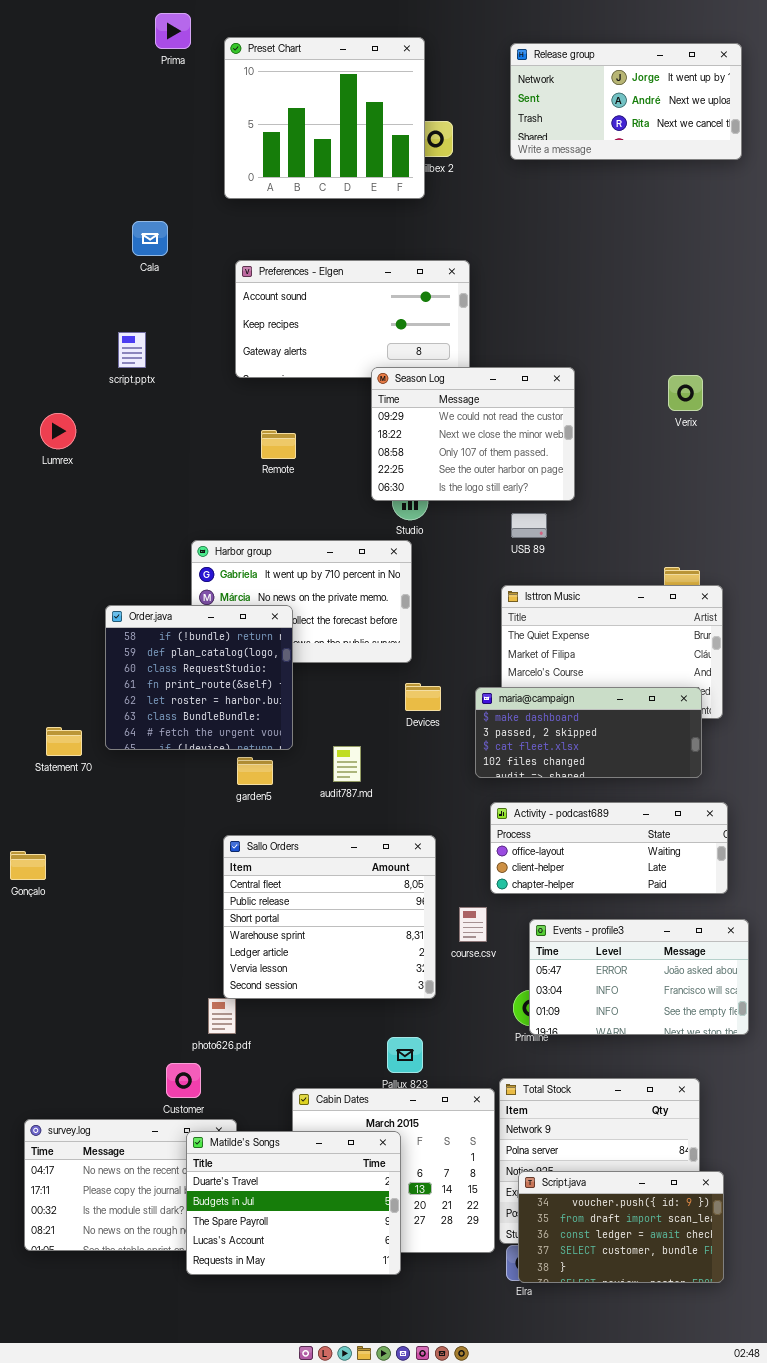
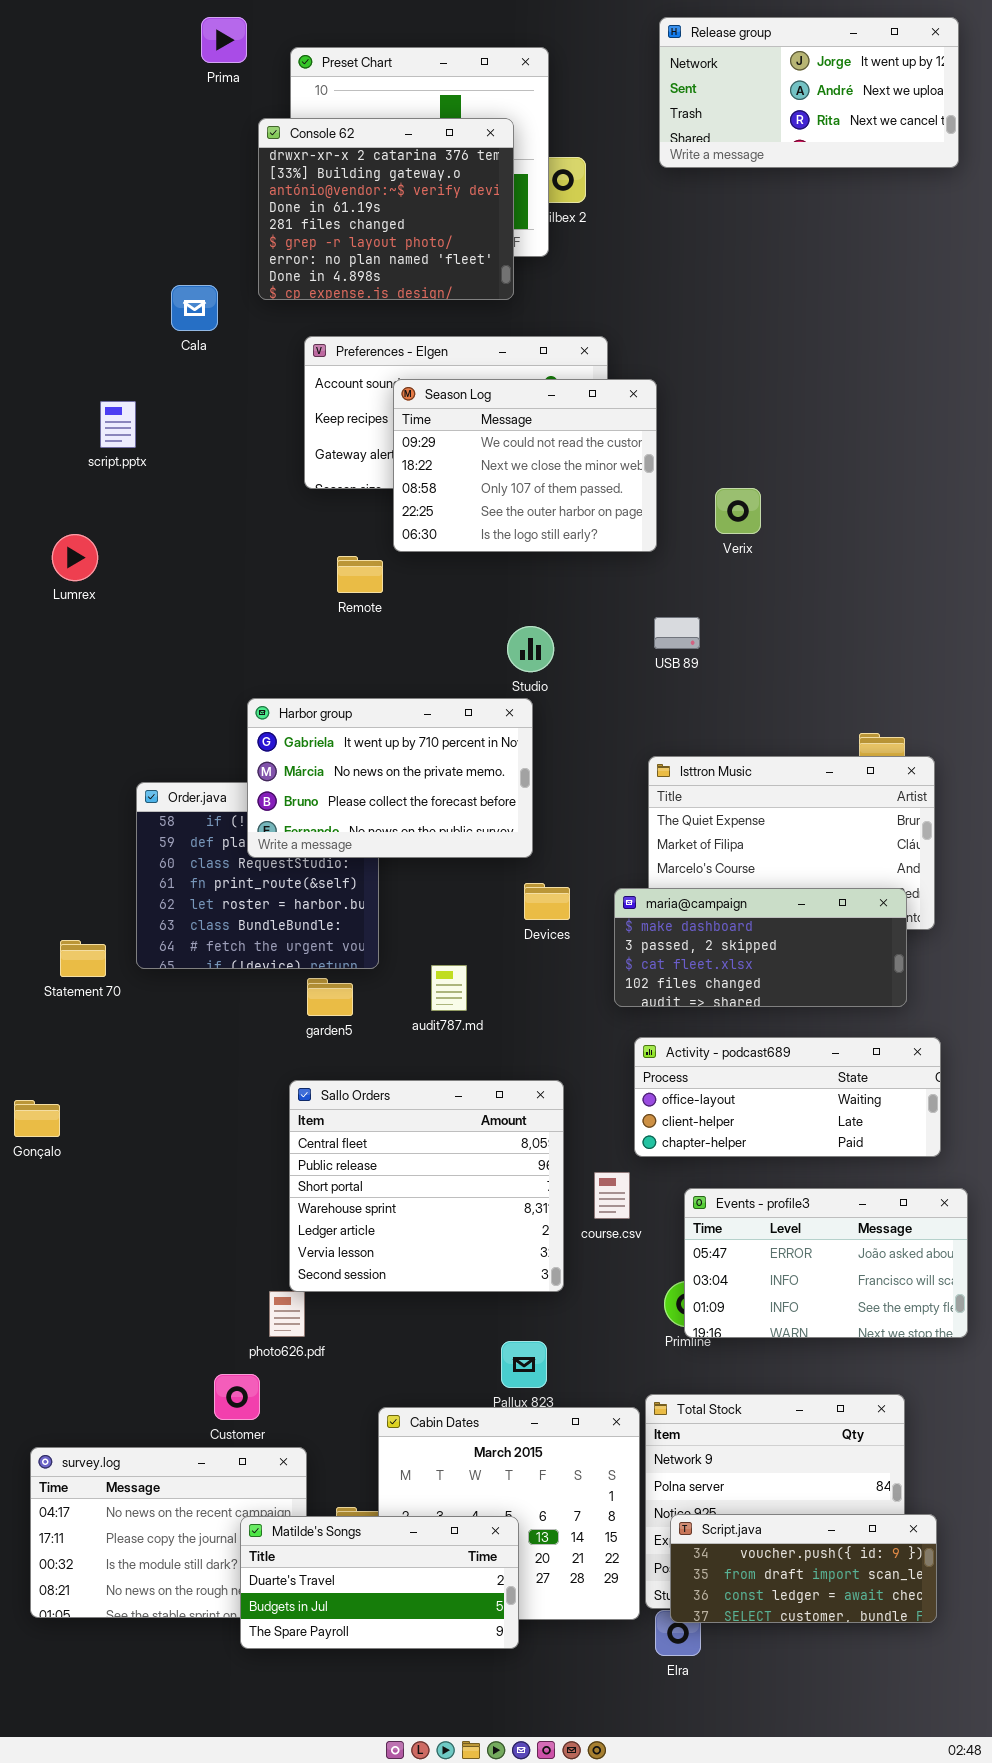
Release group: [510,43,742,160] -> [659,17,959,168], moved
Console 62: none -> [258,118,514,300], opened
script.pptx: [118,332,146,368] -> [100,401,136,448], moved
Season Log: [371,367,575,501] -> [393,379,657,552], moved
Verix: [668,375,703,411] -> [715,488,761,534], moved
USB 89: [511,513,547,538] -> [654,617,700,649], moved
Harbor group: [191,540,412,663] -> [247,698,533,858], raised
Matilde's Songs: [186,1131,401,1275] -> [240,1516,519,1649], resized
Script.java: [518,1171,724,1283] -> [670,1514,937,1623], resized

